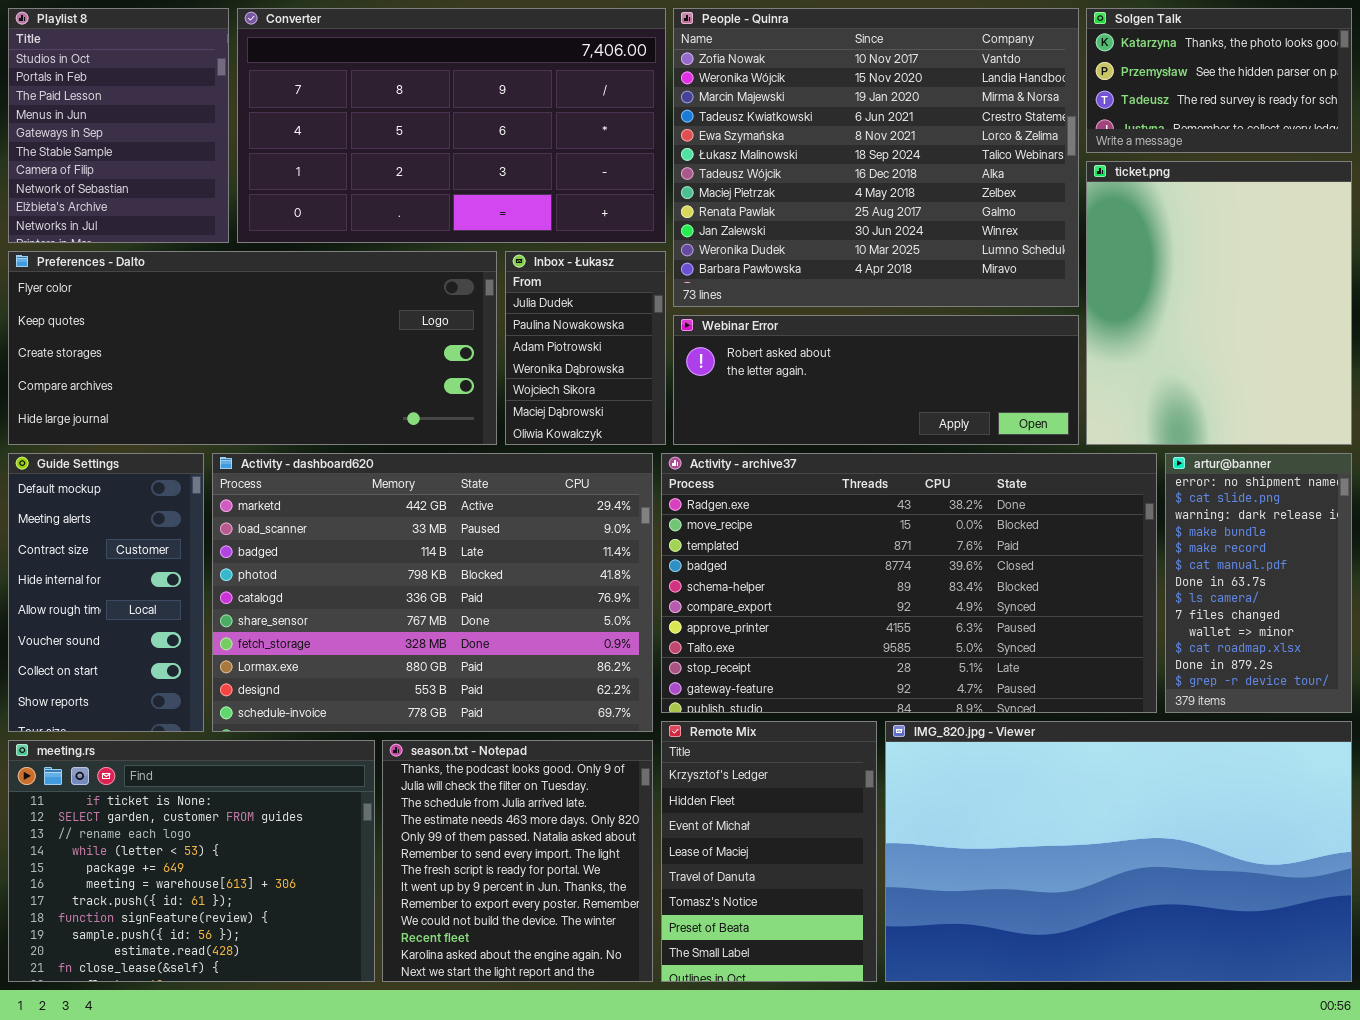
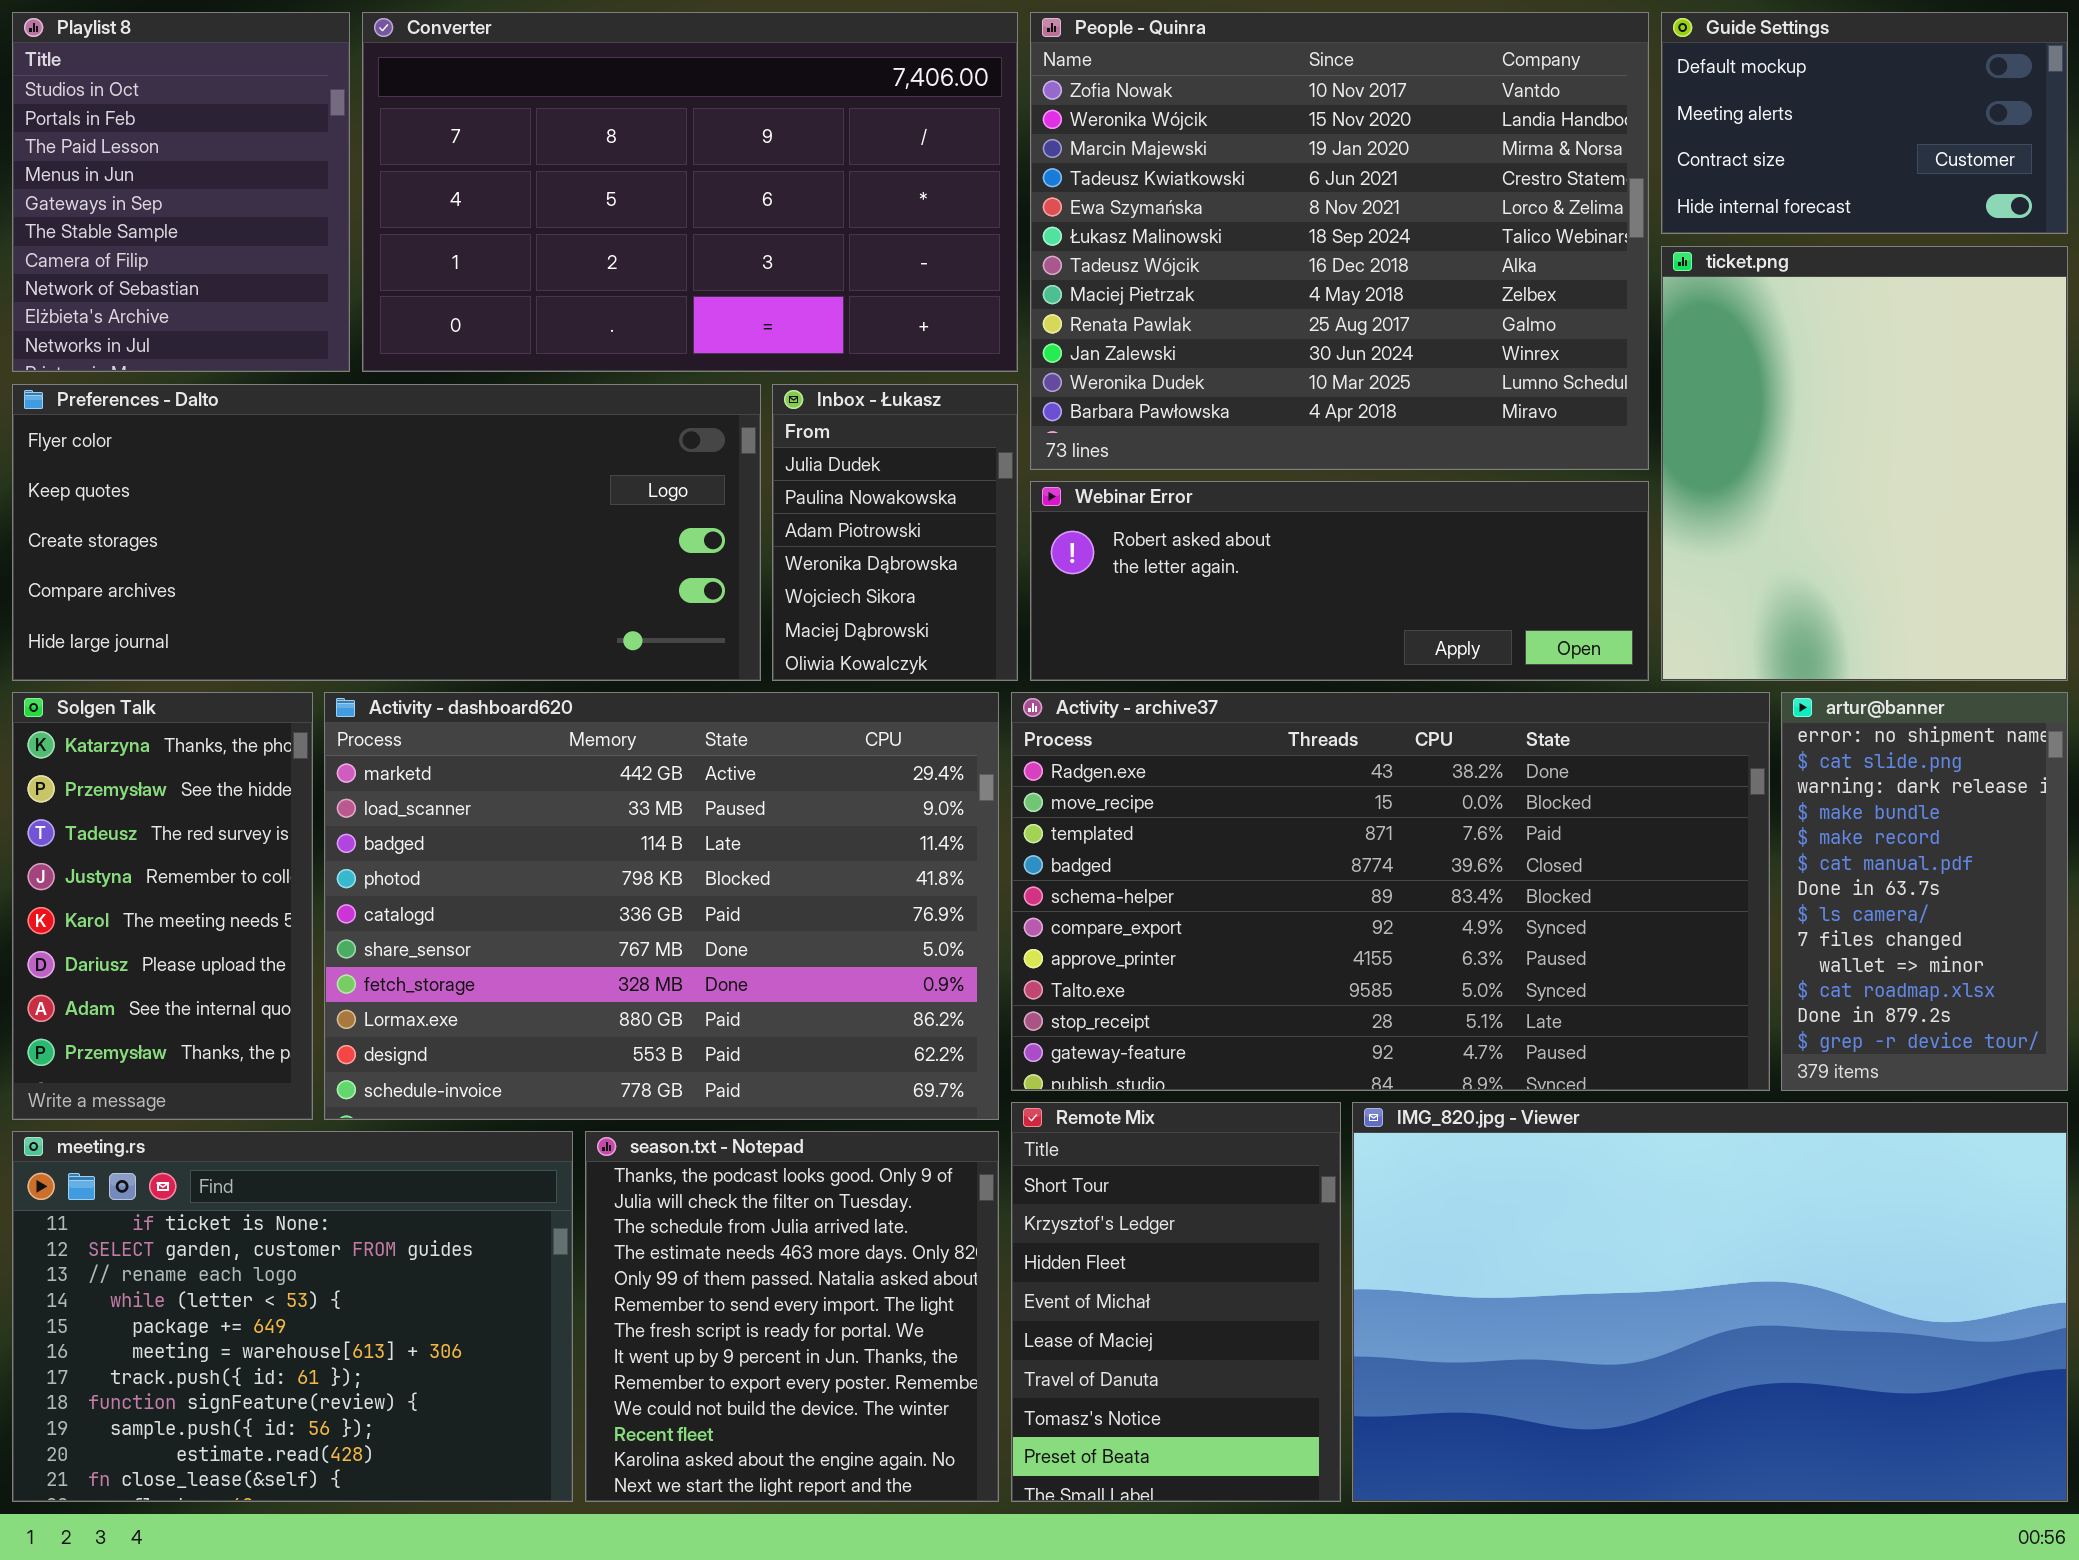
Solgen Talk: [1086,8,1352,153] -> [12,692,313,1120], moved, resized
Guide Settings: [8,453,204,732] -> [1661,12,2068,234], moved, resized
Remote Mix: [661,721,877,982] -> [1011,1102,1341,1502], scrolled up 1 row

